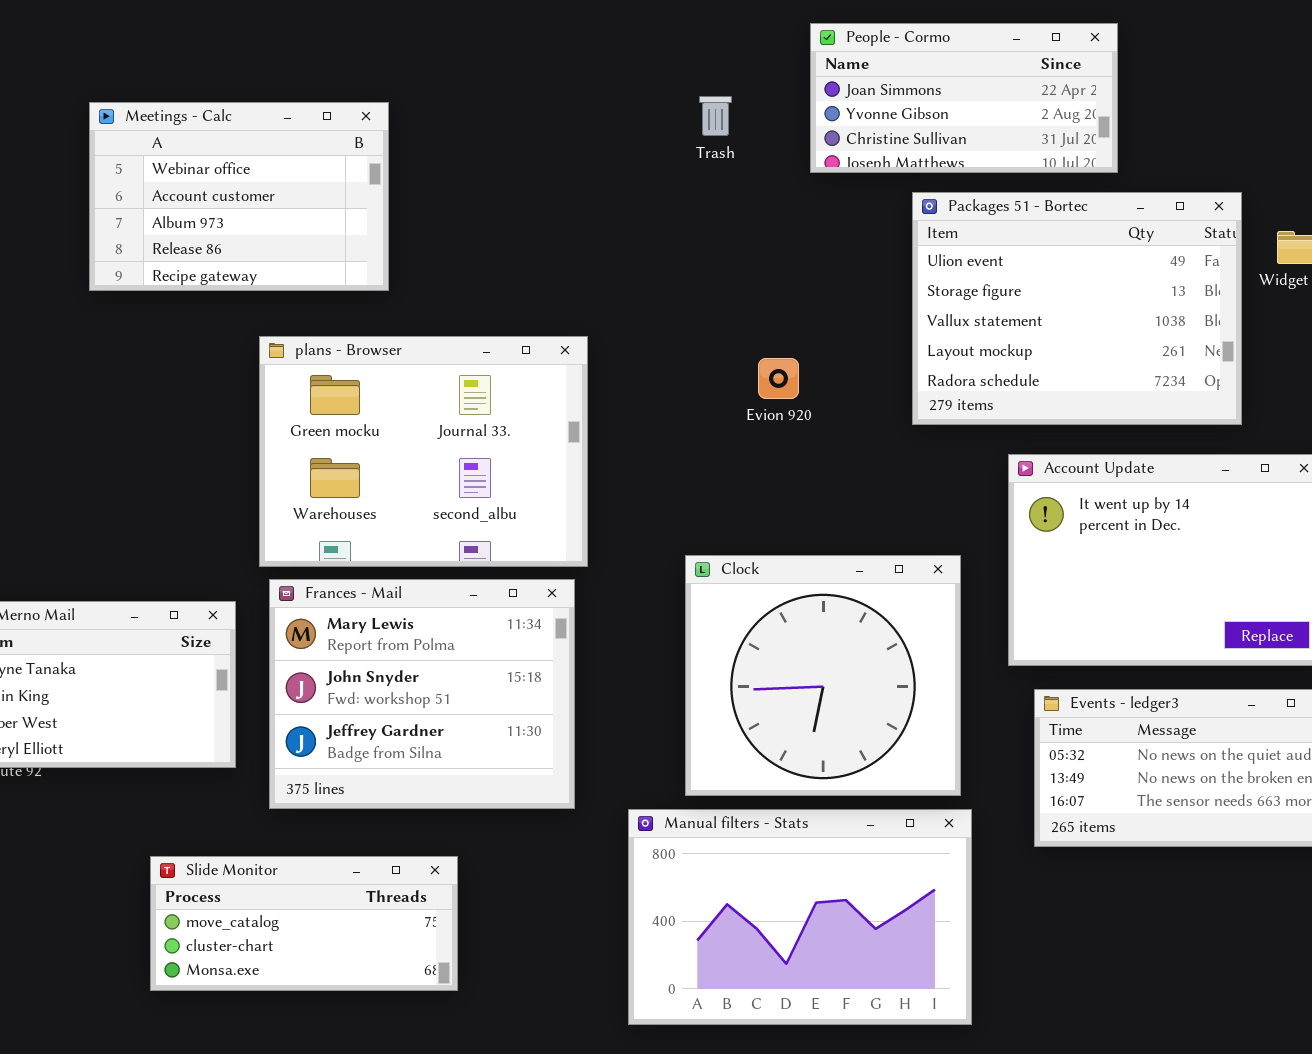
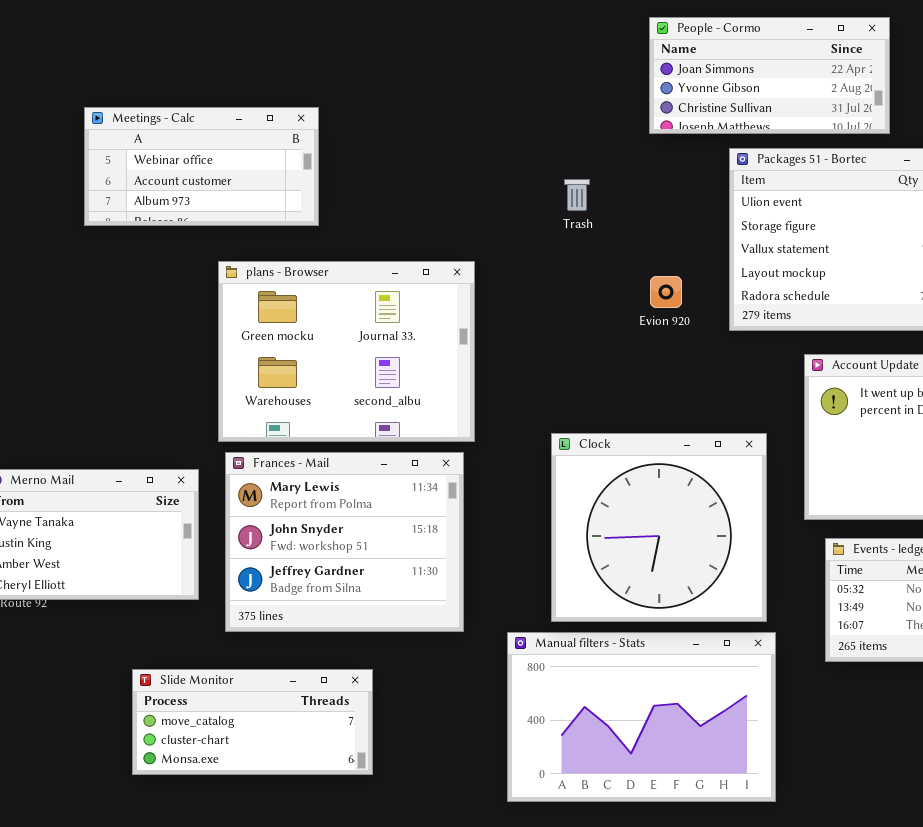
Trash: [699,96,732,136] -> [564,179,590,211], moved
Meetings - Calc: [89,102,389,291] -> [84,107,319,226], resized
Evion 920: [758,358,799,399] -> [650,276,682,308], moved

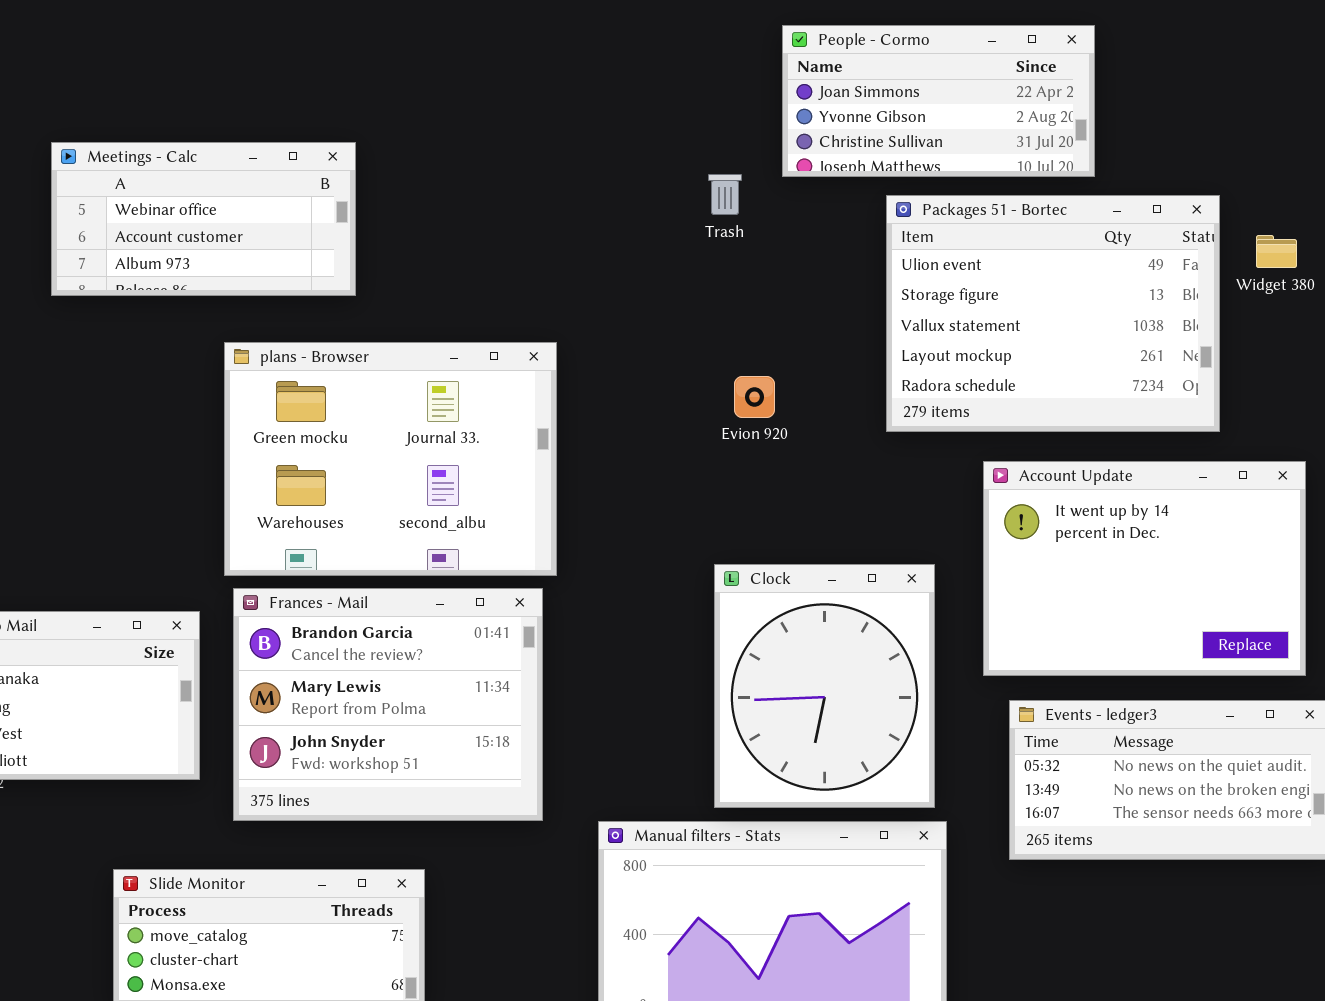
Trash: [564,179,590,211] -> [708,174,742,215], moved
Evion 920: [650,276,682,308] -> [734,376,775,418], moved
Clock: [551,433,767,622] -> [714,564,935,808], resized
Frances - Mail: [225,452,464,632] -> [233,588,543,821], scrolled up 1 row

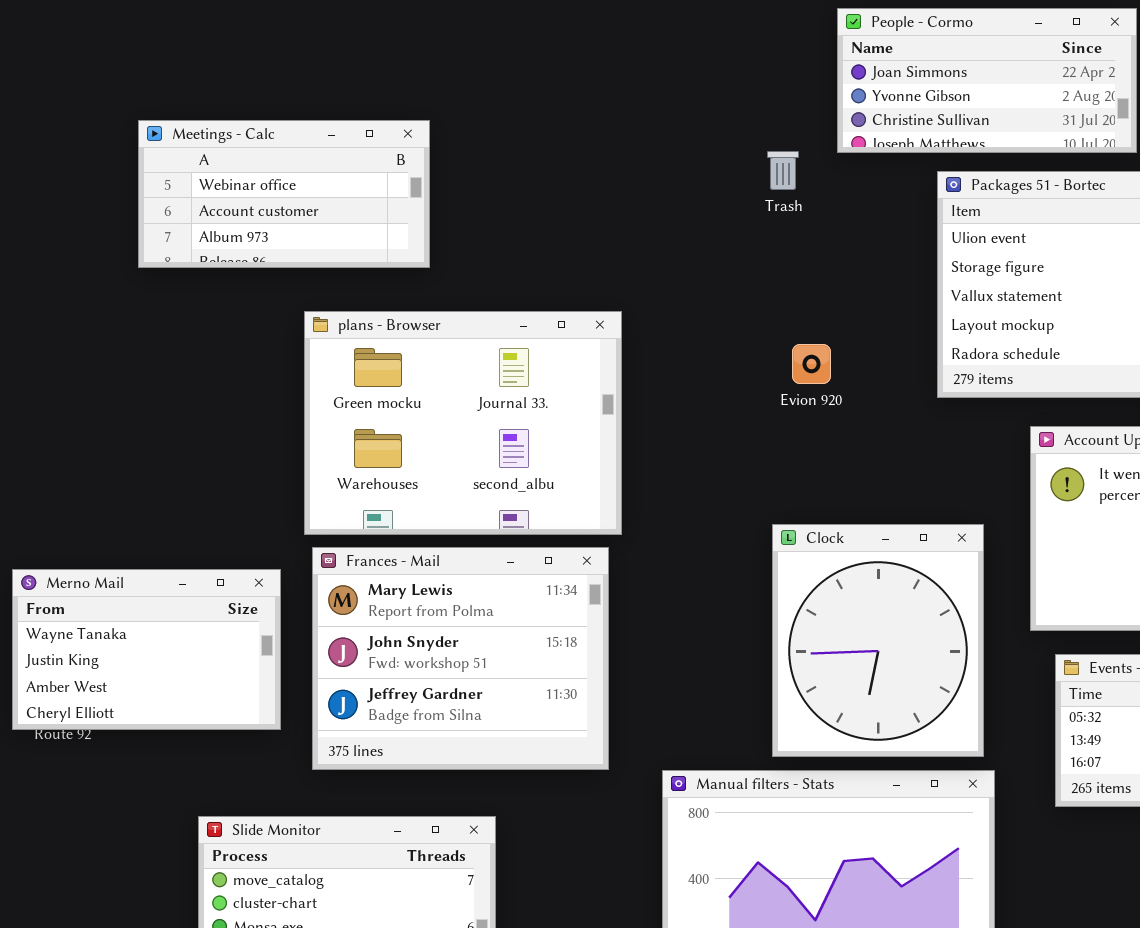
Frances - Mail: [233,588,543,821] -> [312,547,609,770], scrolled down 1 row

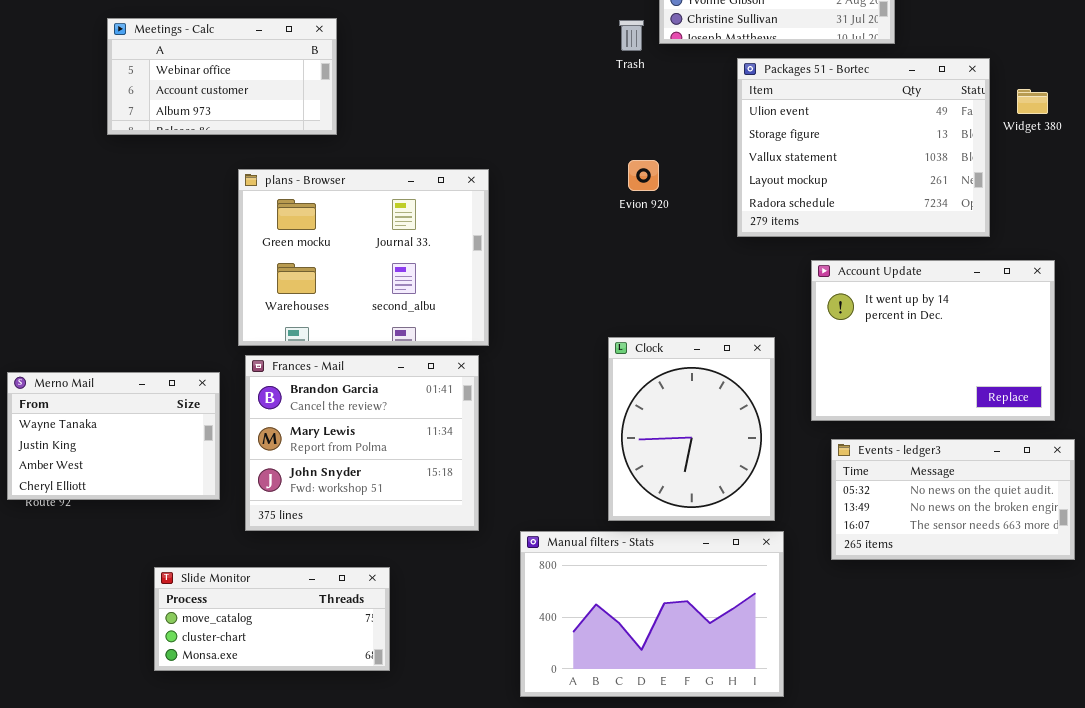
Trash: [767,151,799,190] -> [619,20,644,51], moved
Evion 920: [792,344,831,384] -> [628,160,659,191], moved
Frances - Mail: [312,547,609,770] -> [245,355,479,531], scrolled up 1 row

